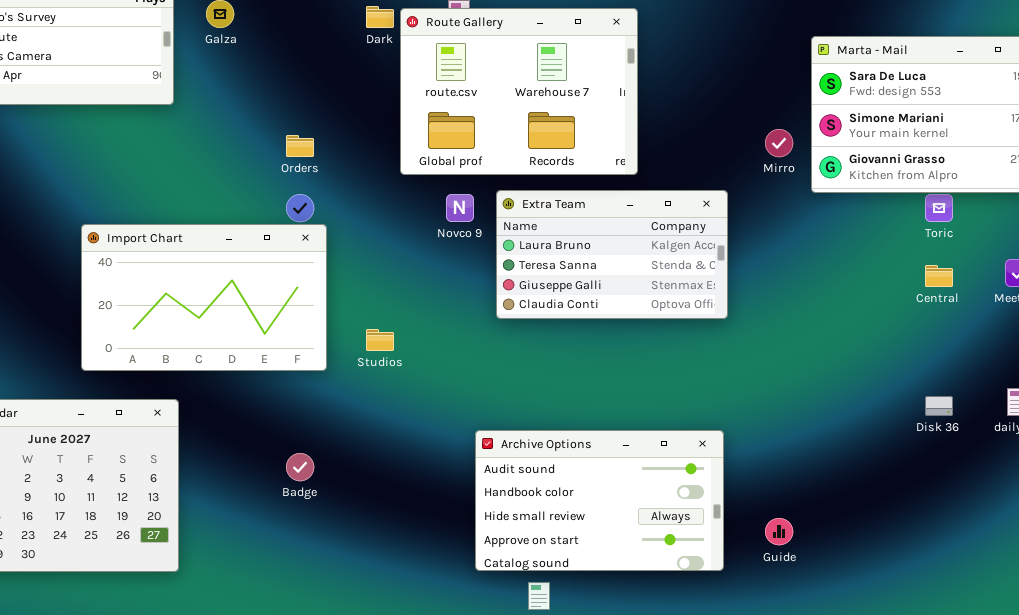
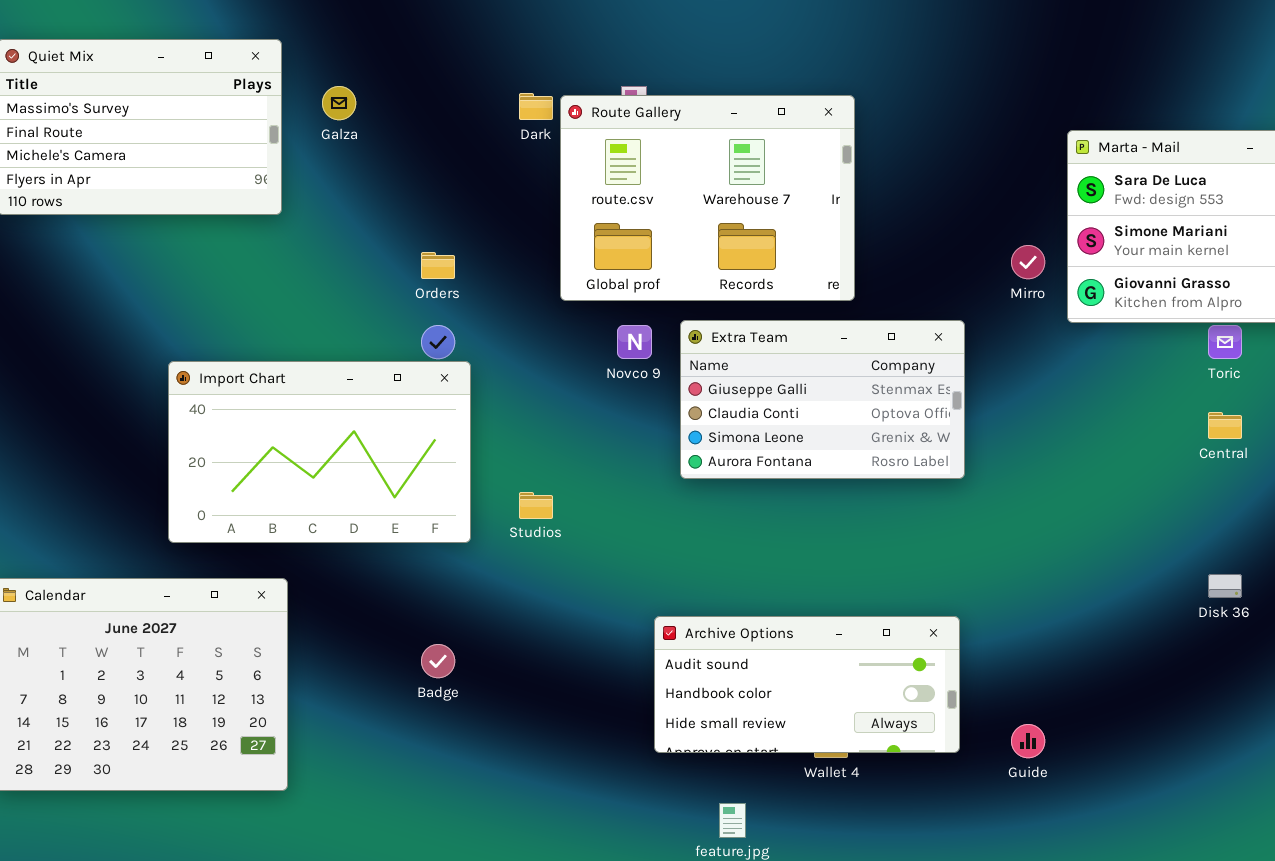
Extra Team: [496,190,728,319] -> [680,320,965,479], scrolled down 2 rows
Archive Options: [475,430,724,571] -> [654,616,960,753], resized

